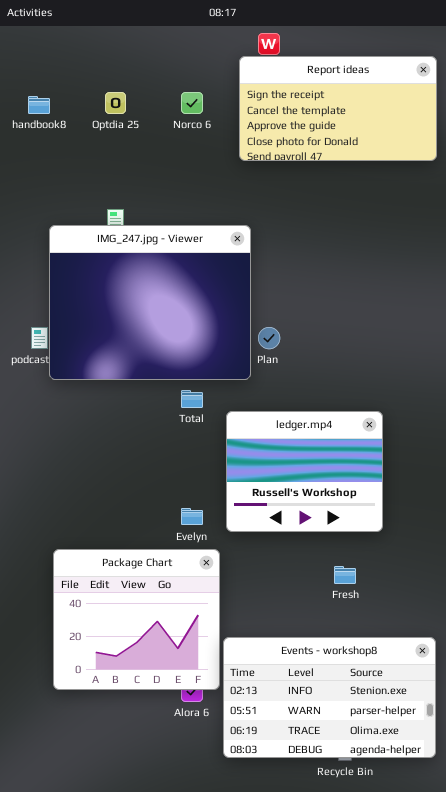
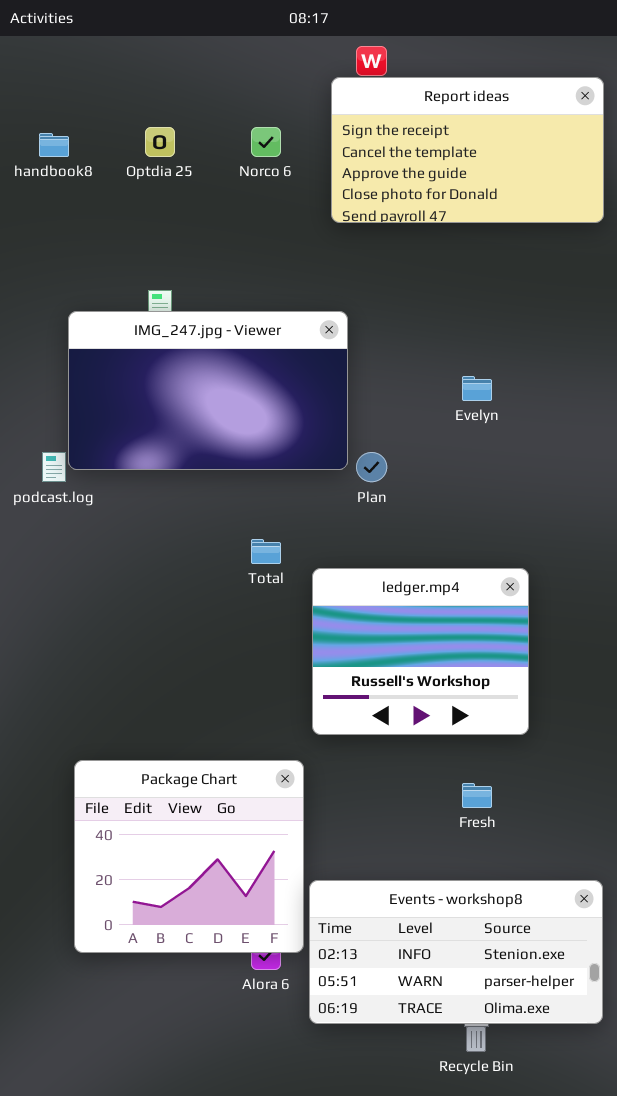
IMG_247.jpg - Viewer: [49,225,251,380] -> [68,311,348,470], resized
Evelyn: [181,508,203,525] -> [462,376,492,401], moved
Events - workshop8: [223,637,436,758] -> [309,880,603,1024], resized

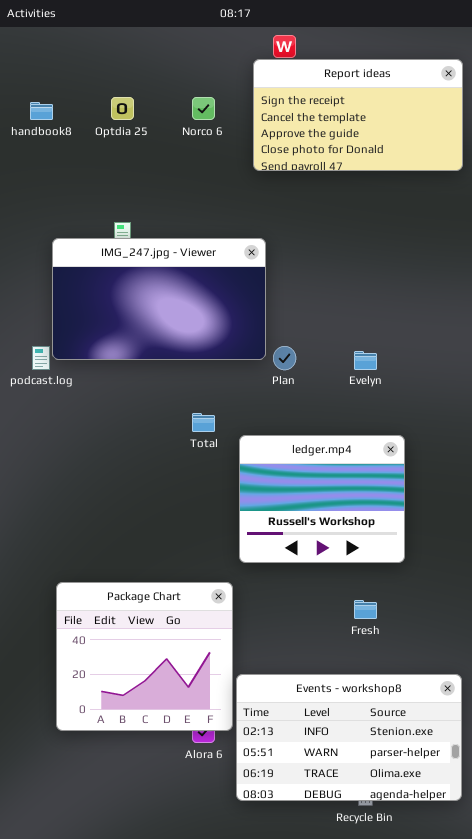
Evelyn: [462,376,492,401] -> [354,351,377,370], moved
Events - workshop8: [309,880,603,1024] -> [236,674,462,801], resized

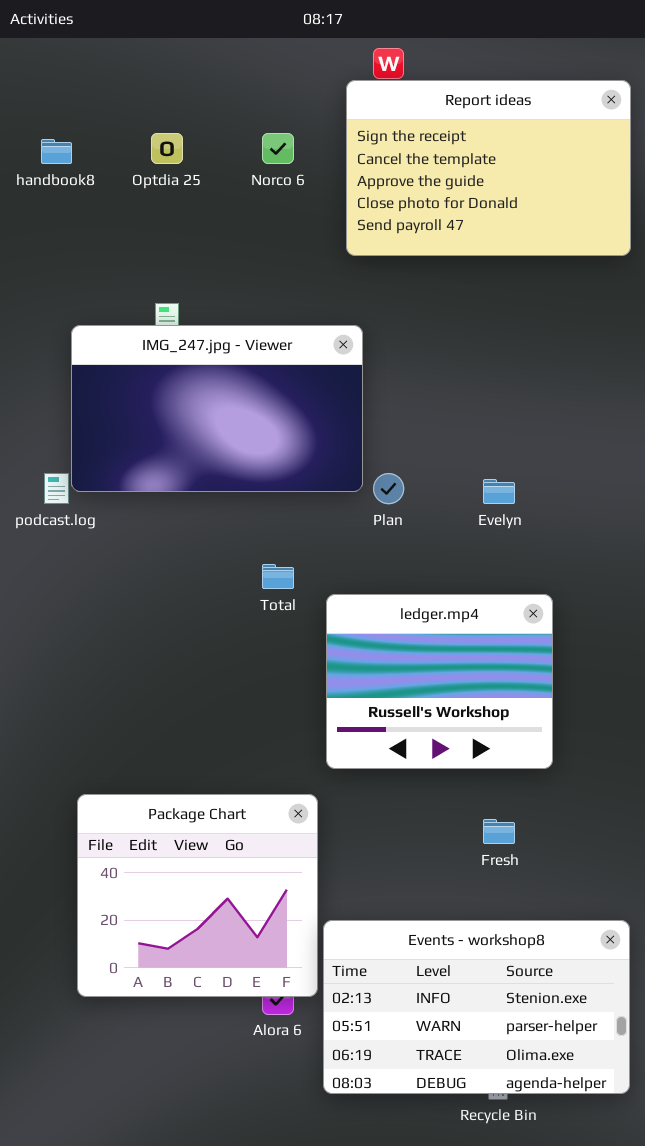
Report ideas: [253,59,463,171] -> [346,80,631,256], resized

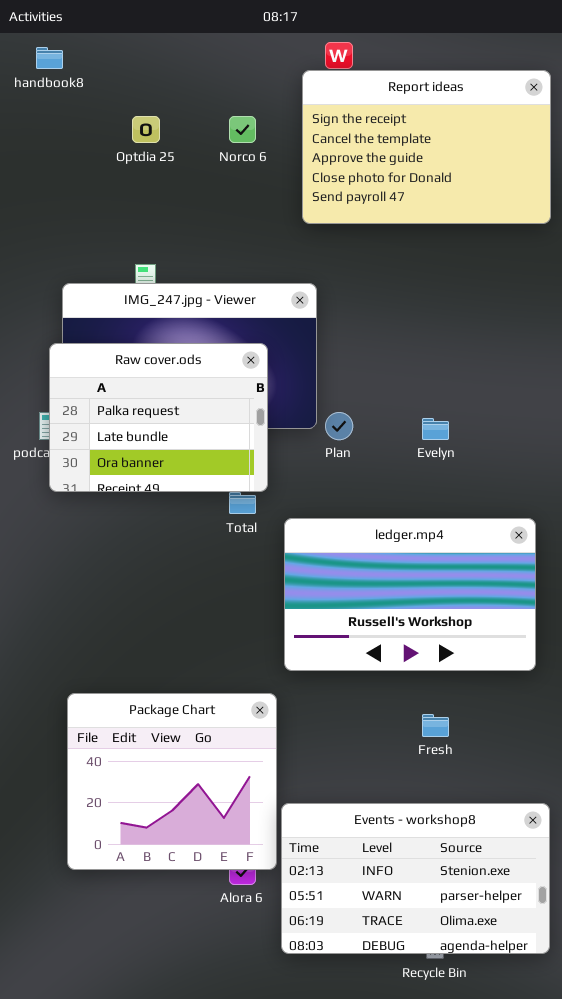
handbook8: [41,139,72,164] -> [36,47,63,69], moved
Raw cover.ods: none -> [49,343,268,492], opened
ledger.mp4: [326,594,553,769] -> [284,518,536,671], resized

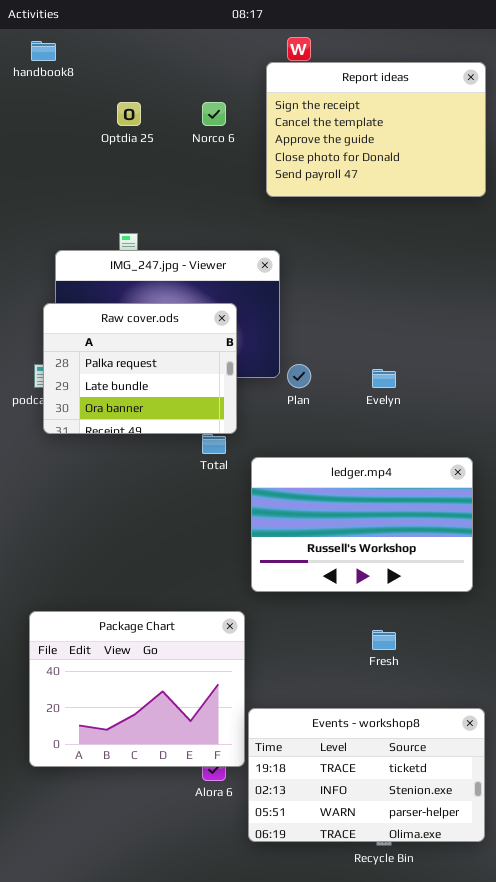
Package Chart: [67,693,277,870] -> [29,611,245,767], resized
Events - workshop8: [281,803,550,954] -> [248,708,485,842], scrolled up 1 row

